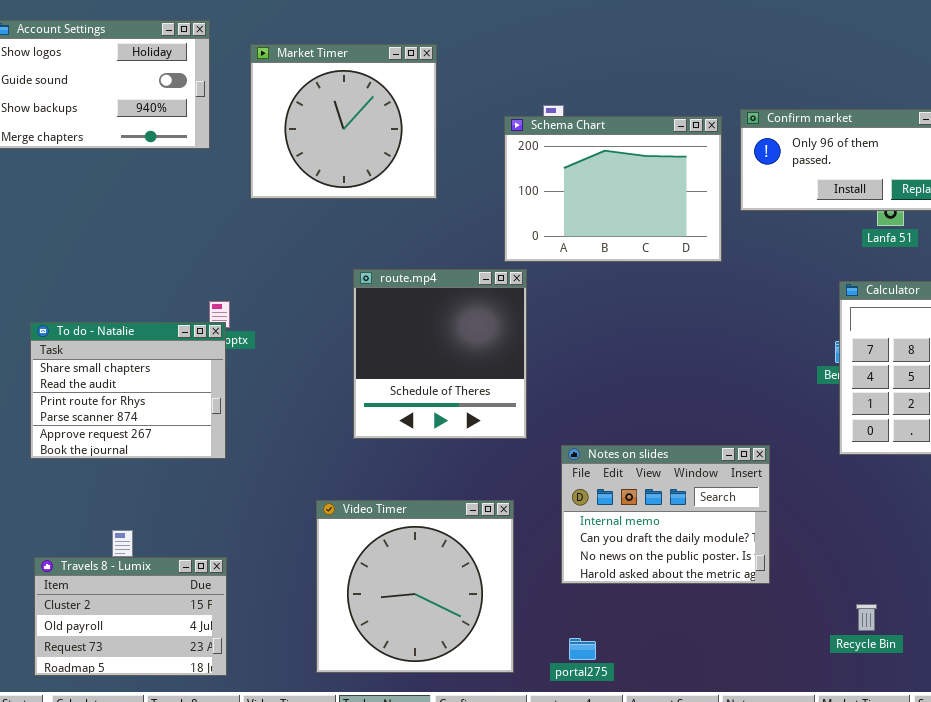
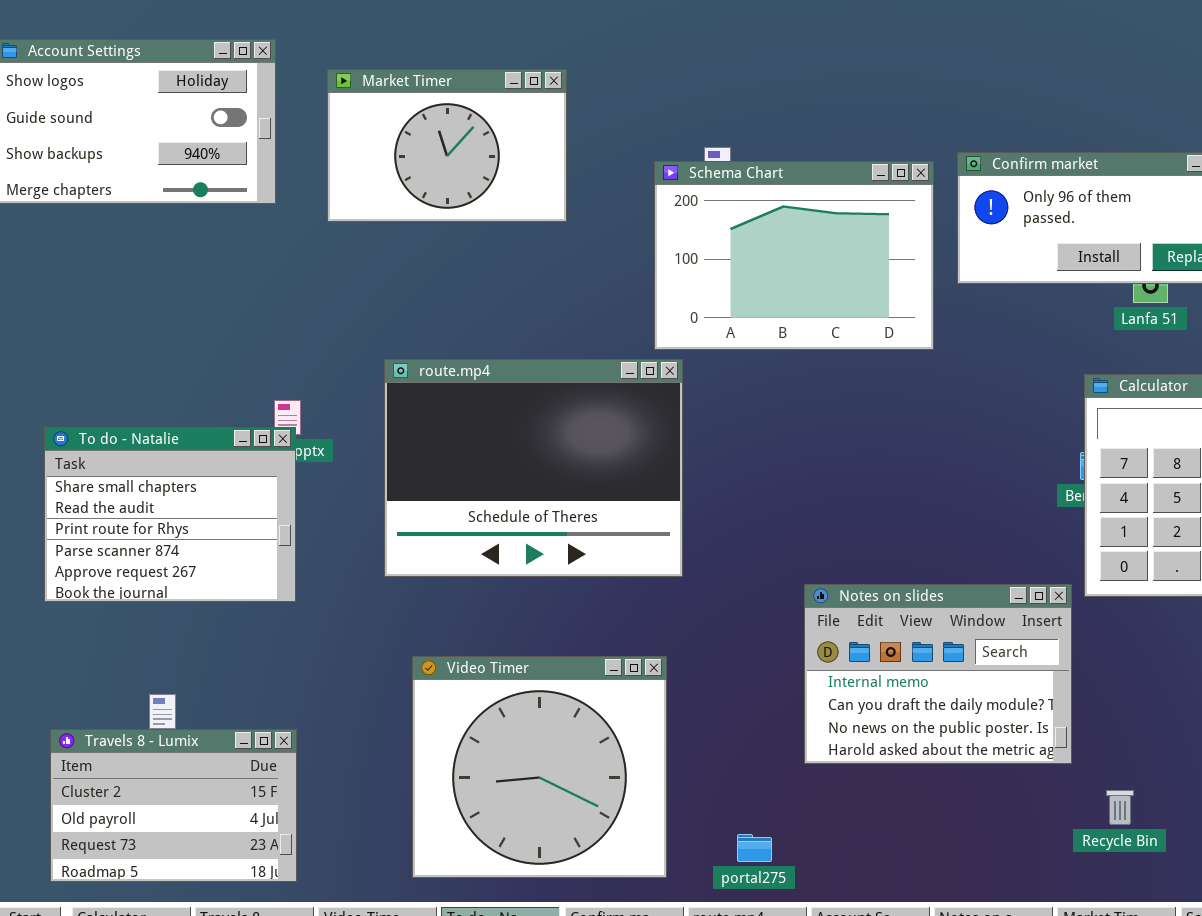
Market Timer: [250,44,437,199] -> [327,69,567,222], resized
route.mp4: [353,269,527,439] -> [384,359,683,577], resized
Notes on slides: [561,445,770,584] -> [804,584,1072,764], moved

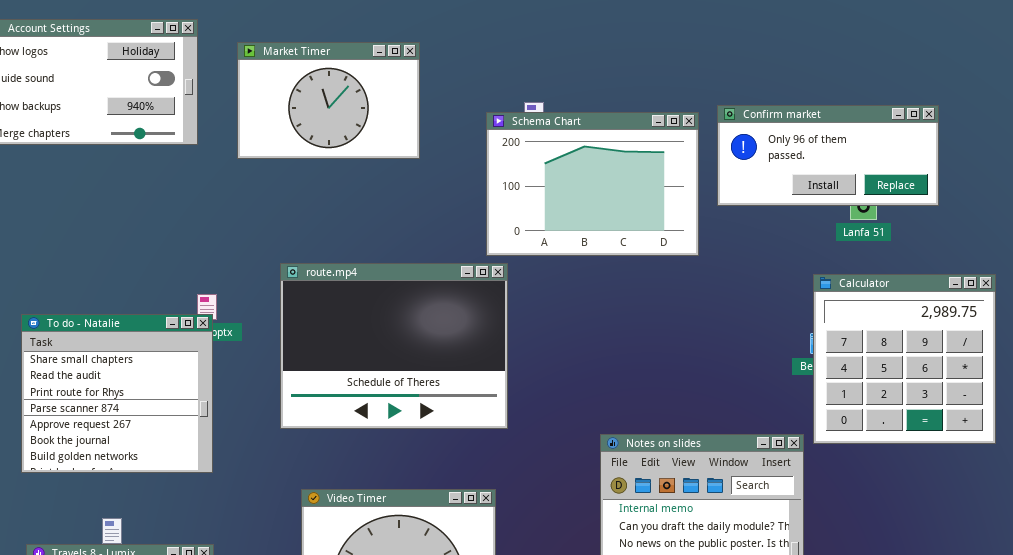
To do - Natalie: [44,427,296,602] -> [21,314,213,473], resized

